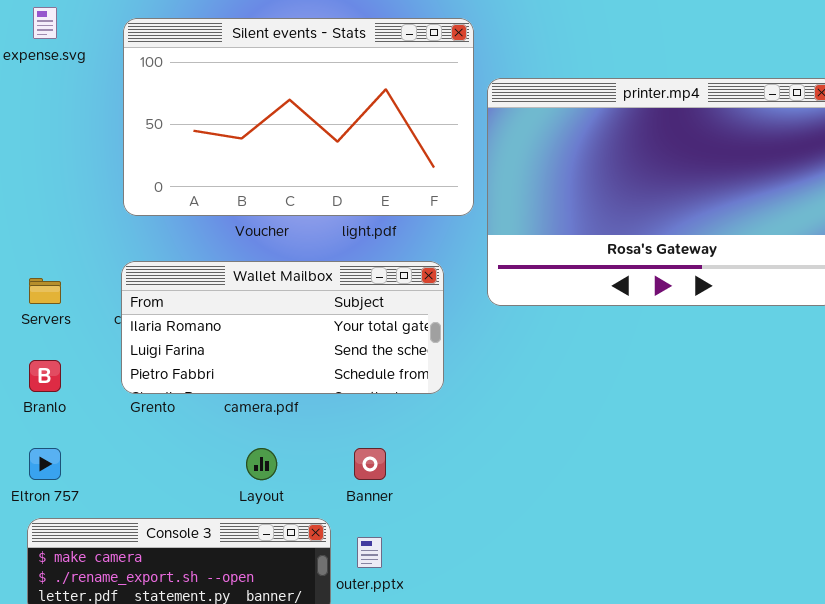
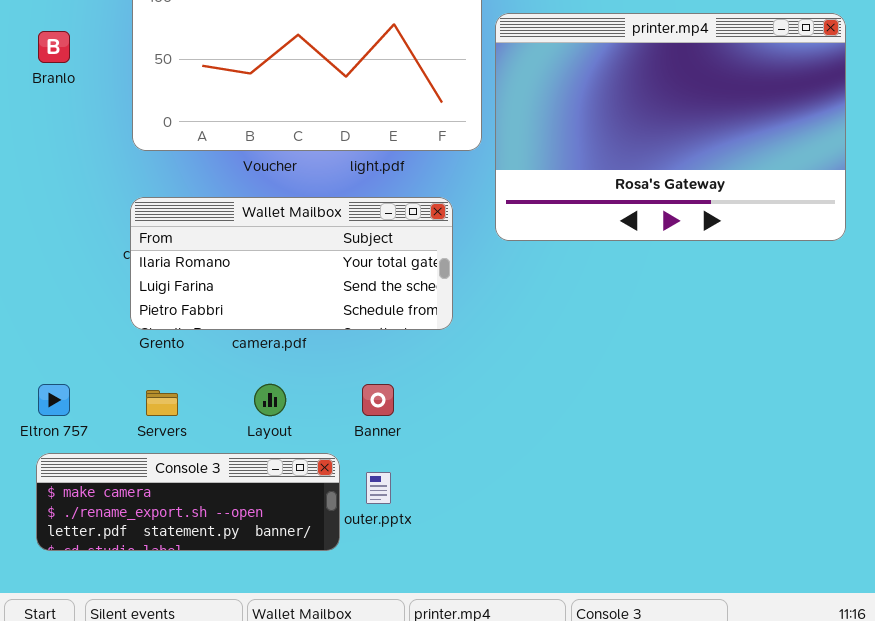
Servers: [29,278,61,304] -> [146,390,178,416], moved
Branlo: [29,360,61,392] -> [38,31,70,63], moved

